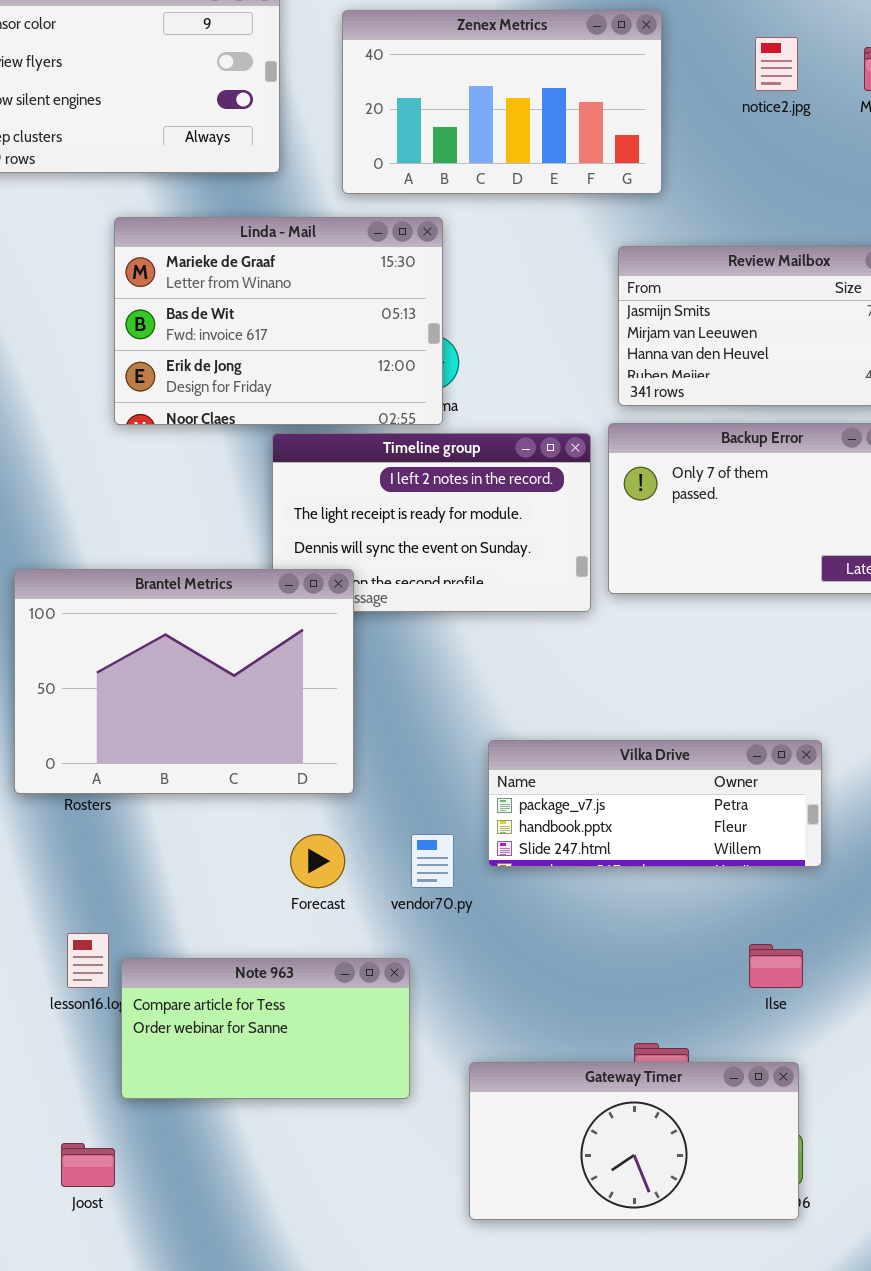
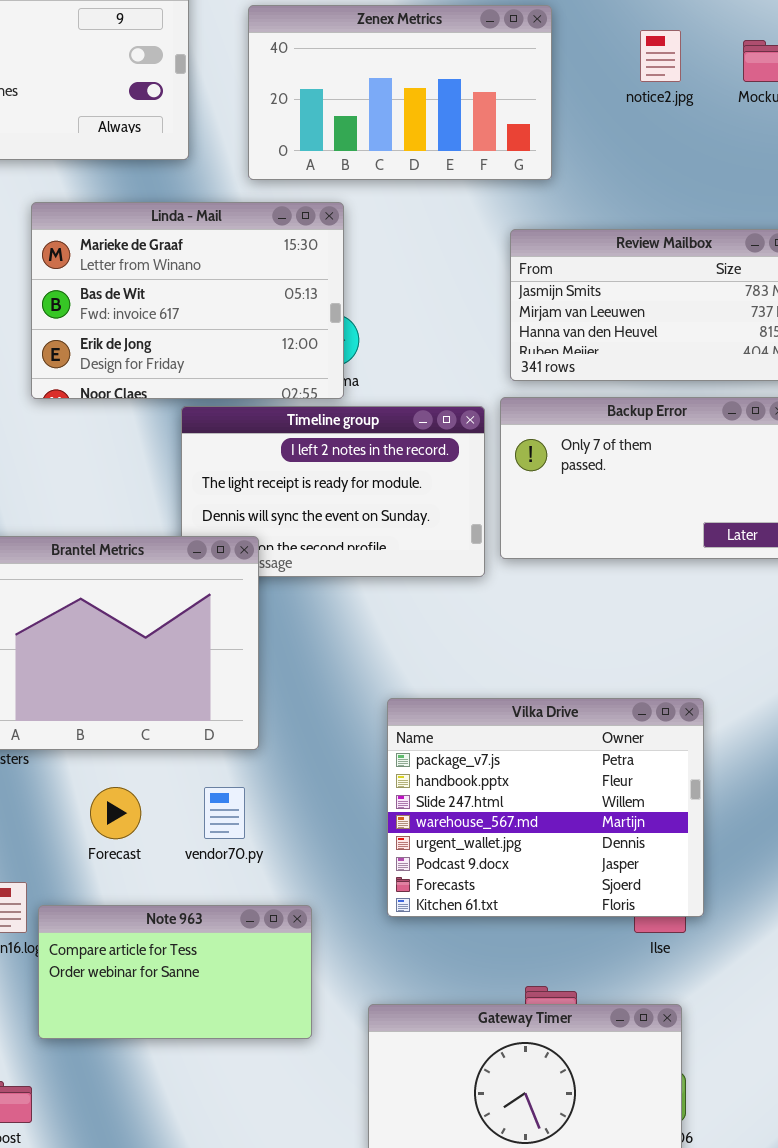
Vilka Drive: [488,740,822,867] -> [387,698,704,917], resized
Forecast: [290,834,345,888] -> [90,787,141,839], moved
vendor70.py: [411,834,454,888] -> [204,787,245,839], moved

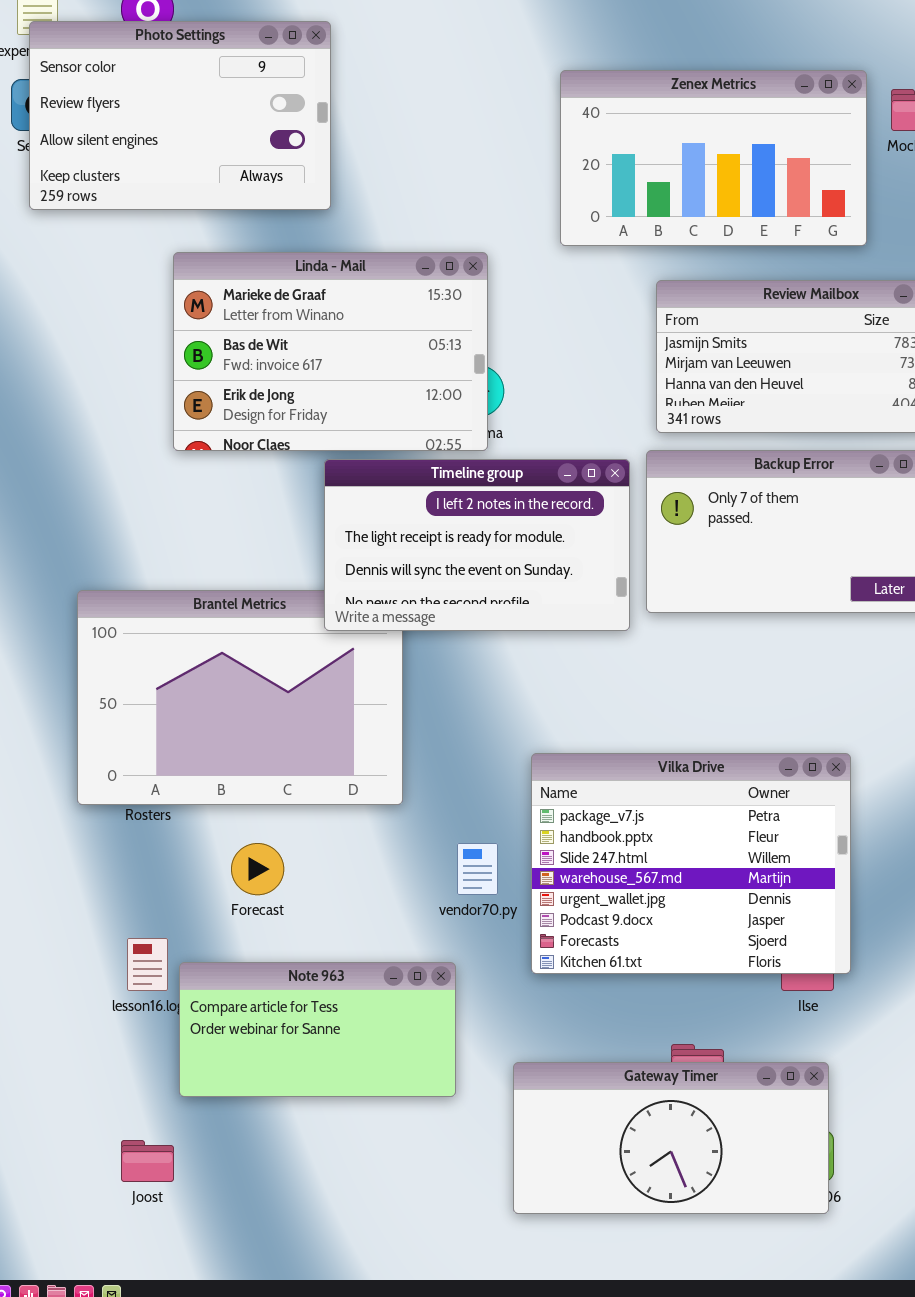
Zenex Metrics: [248,5,552,180] -> [560,70,867,246], moved
Timeline group: [181,406,485,577] -> [324,459,630,631], raised
vendor70.py: [204,787,245,839] -> [457,843,498,895], moved

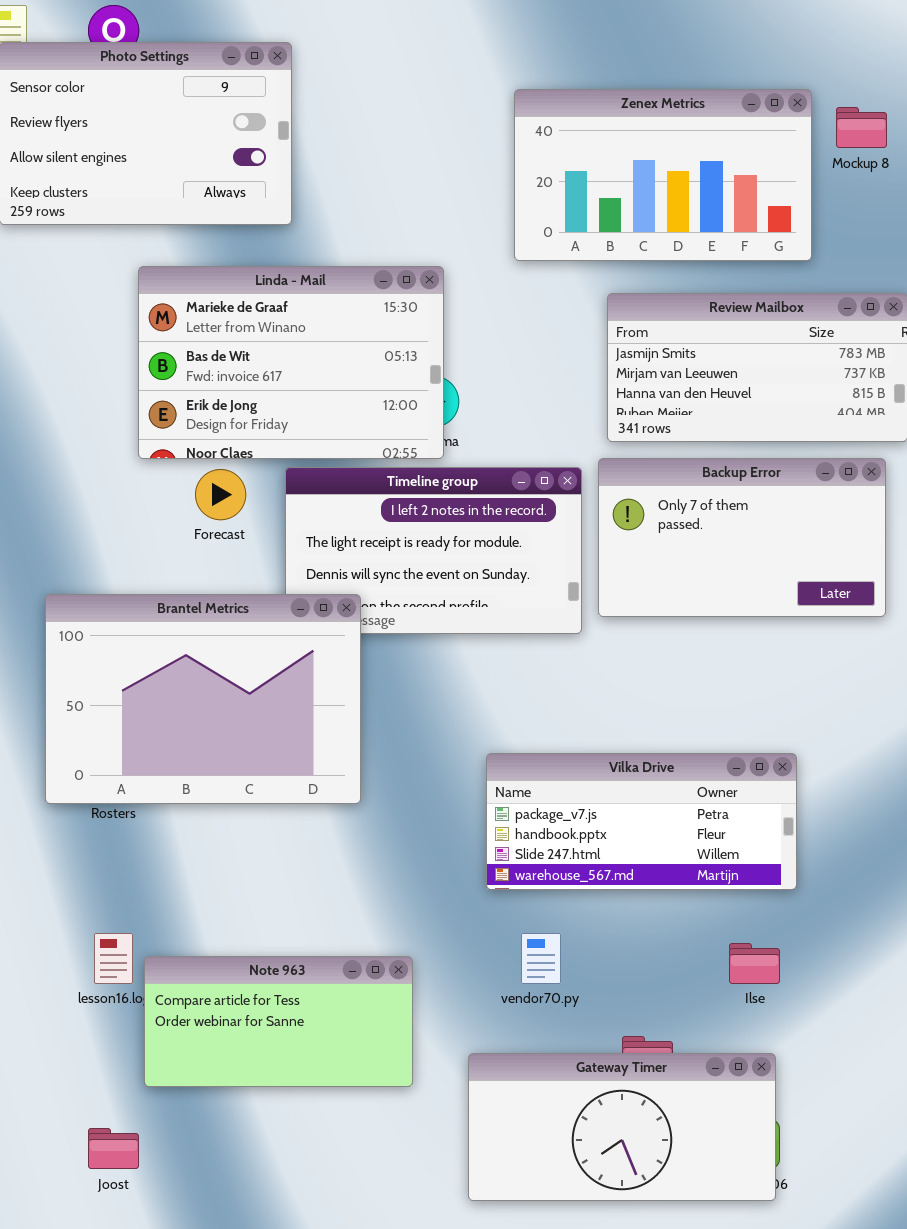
Brantel Metrics: [77,590,403,805] -> [45,594,361,804], raised
Vilka Drive: [531,753,851,974] -> [486,753,797,890], resized
Forecast: [231,843,284,895] -> [195,469,246,520], moved
vendor70.py: [457,843,498,895] -> [521,933,561,984], moved

